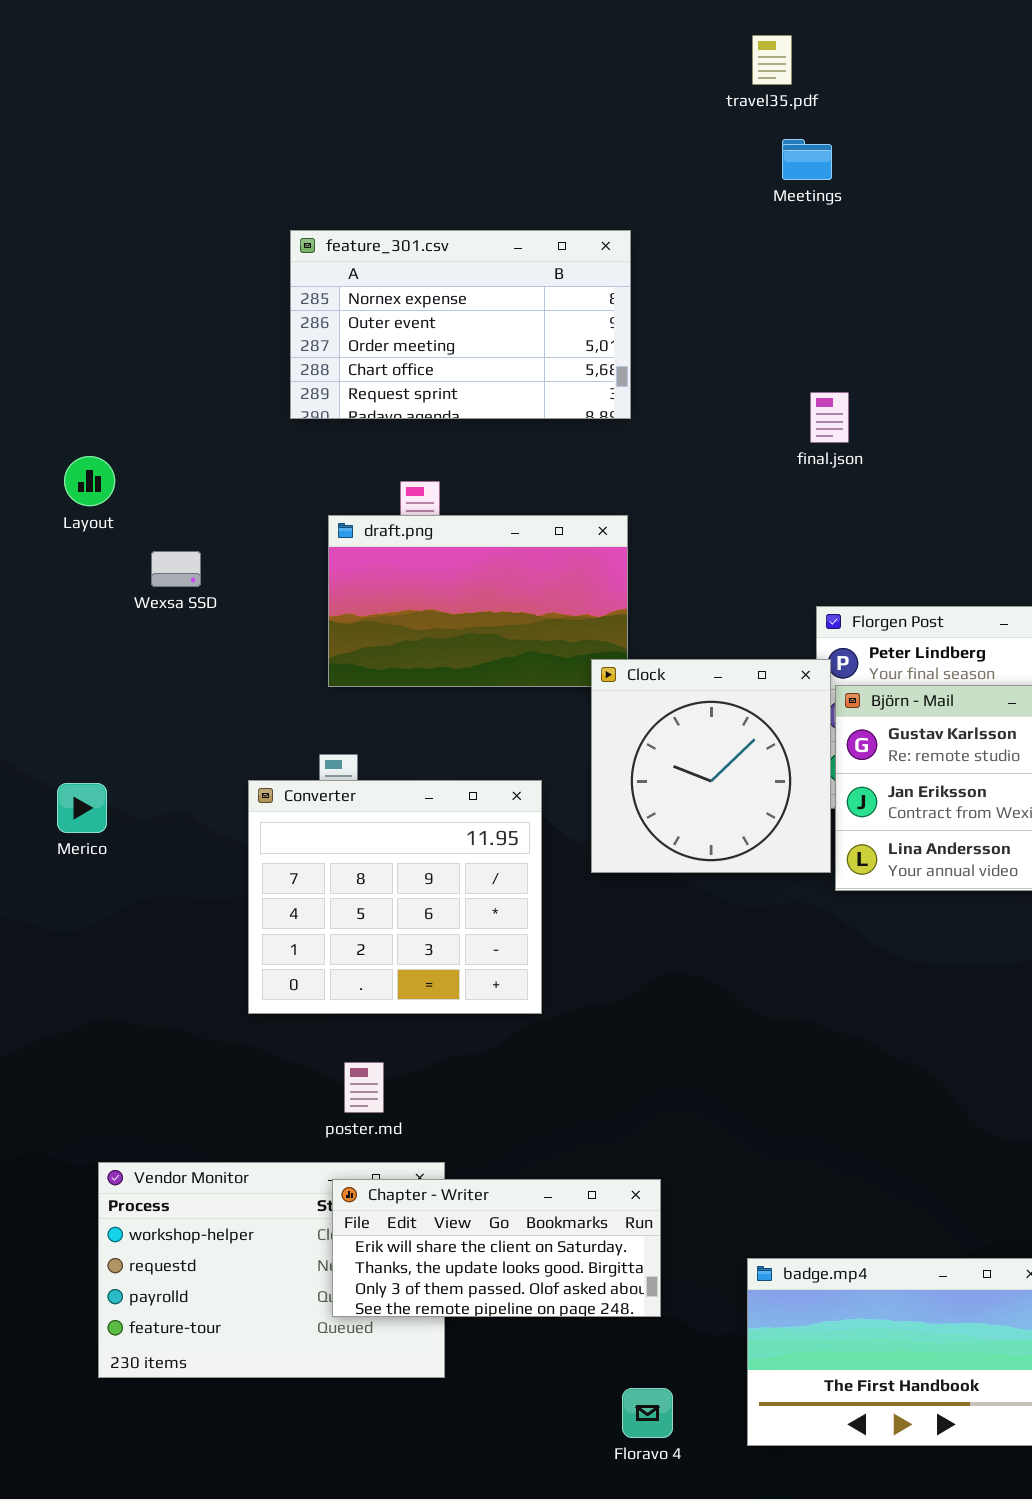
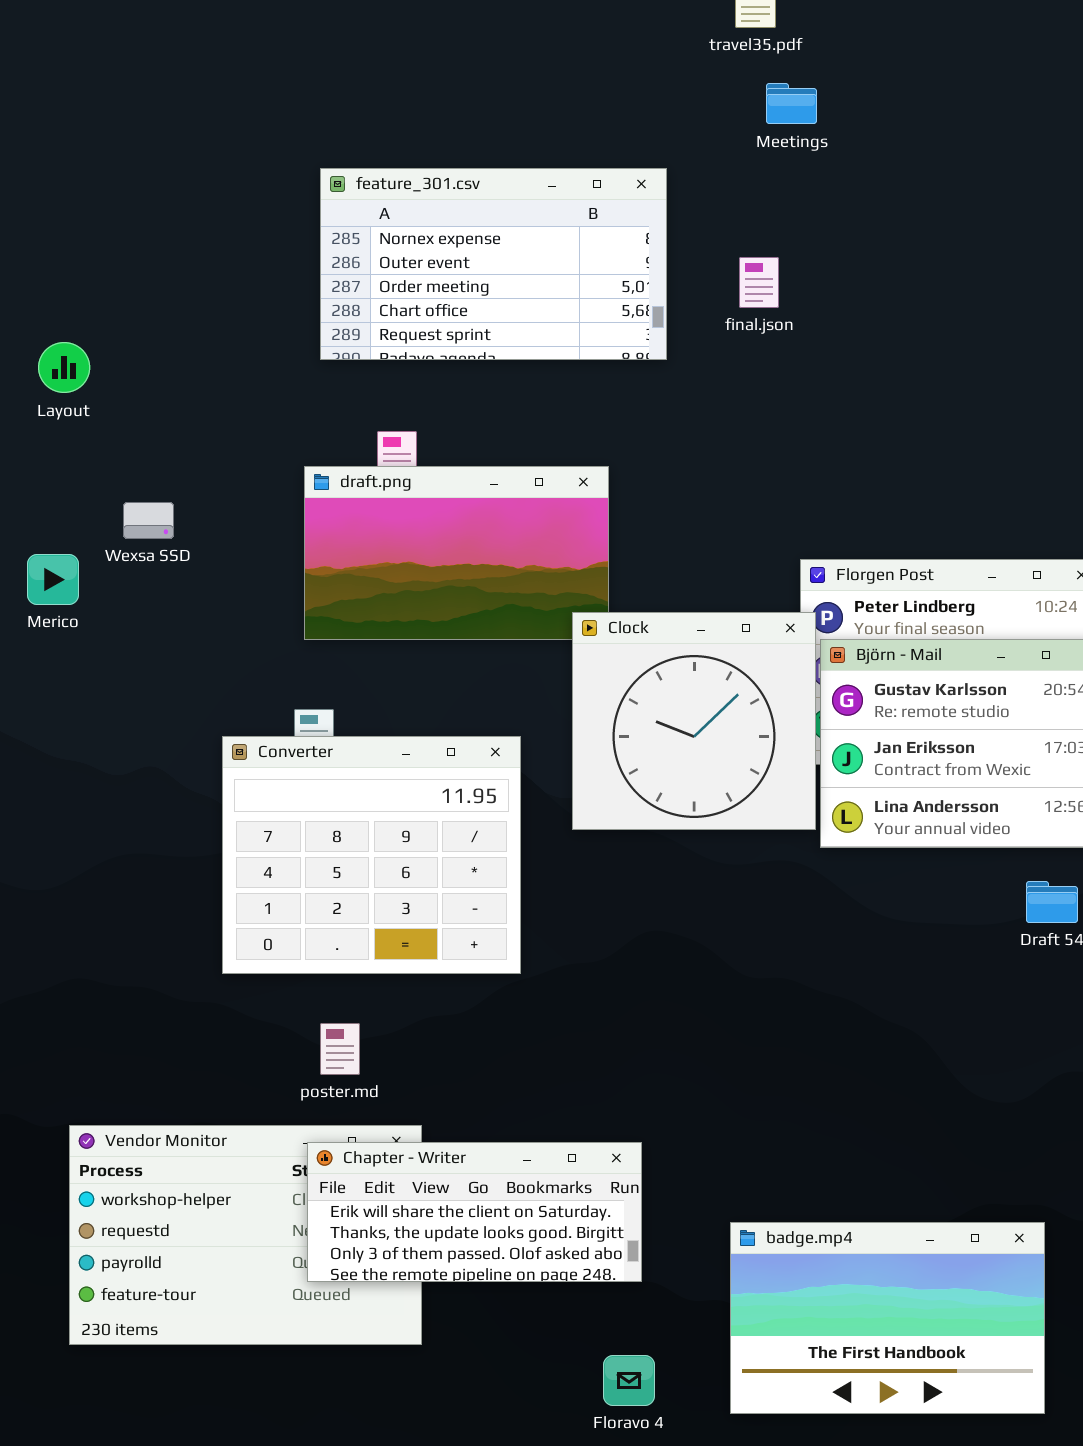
feature_301.csv: [290,230,631,419] -> [320,168,667,360], moved
final.json: [810,392,849,443] -> [739,257,779,308], moved
Layout: [64,456,115,506] -> [38,342,90,393], moved
Merico: [57,783,107,833] -> [27,554,79,605], moved

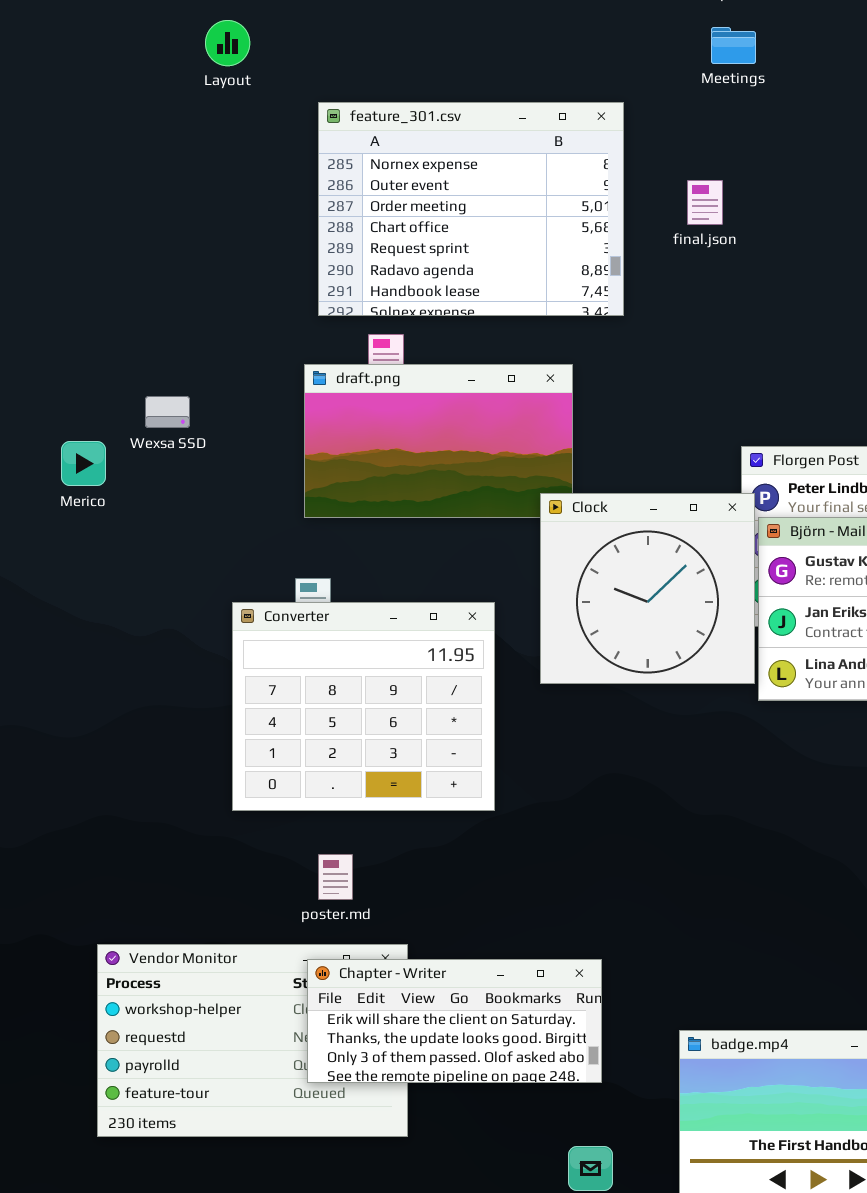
feature_301.csv: [320,168,667,360] -> [318,102,624,316], resized
Layout: [38,342,90,393] -> [205,20,250,66], moved

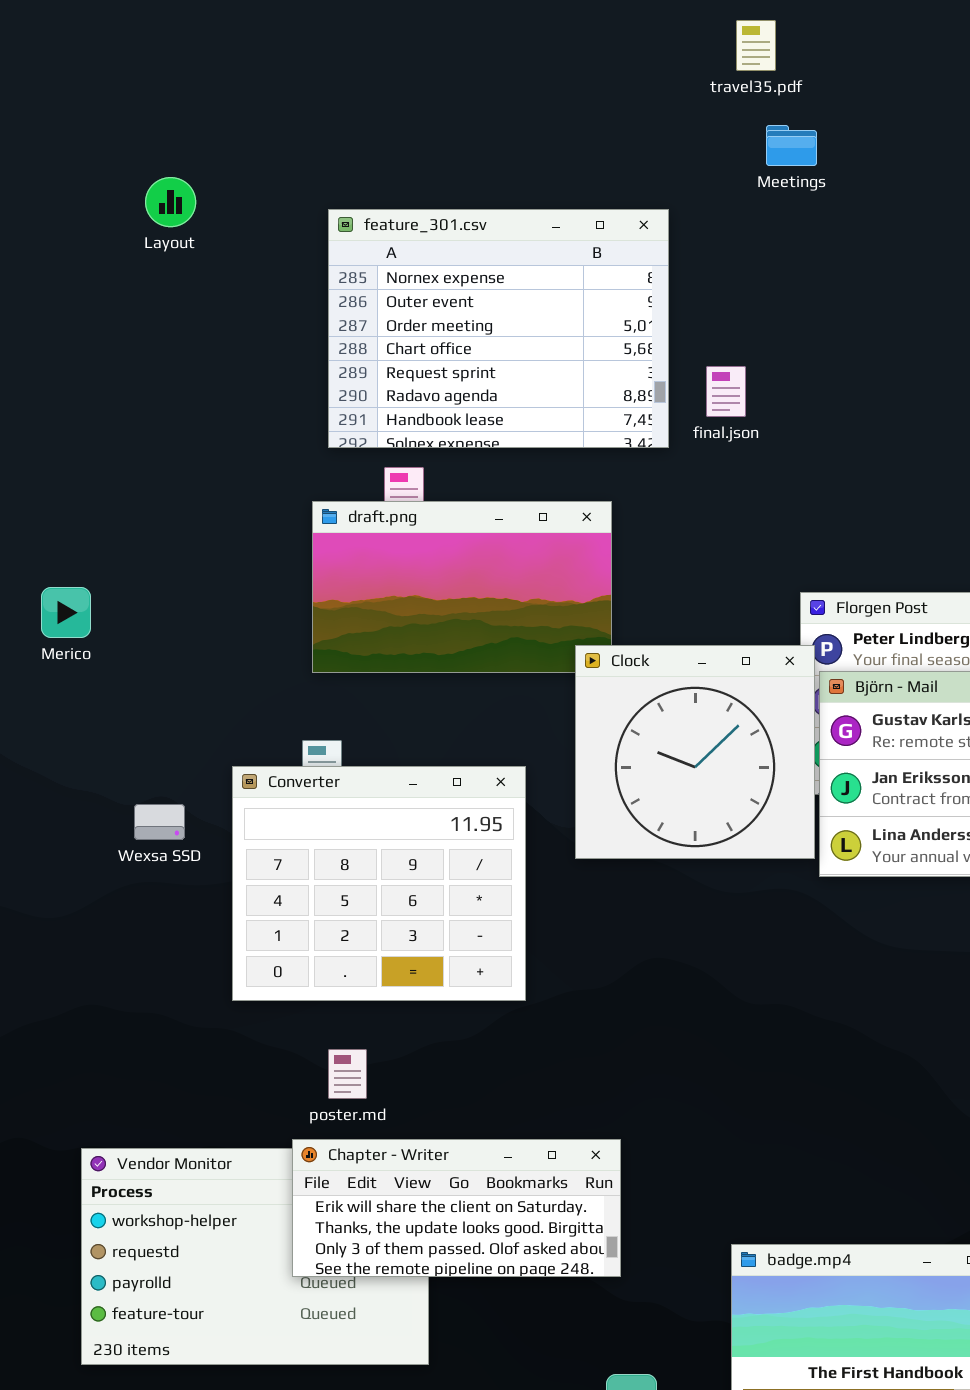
Layout: [205,20,250,66] -> [145,177,196,227], moved
final.json: [687,180,723,225] -> [706,366,746,417], moved
Wexsa SSD: [145,396,190,428] -> [134,804,185,840], moved
Chapter - Writer: [307,959,602,1083] -> [292,1139,621,1277], moved

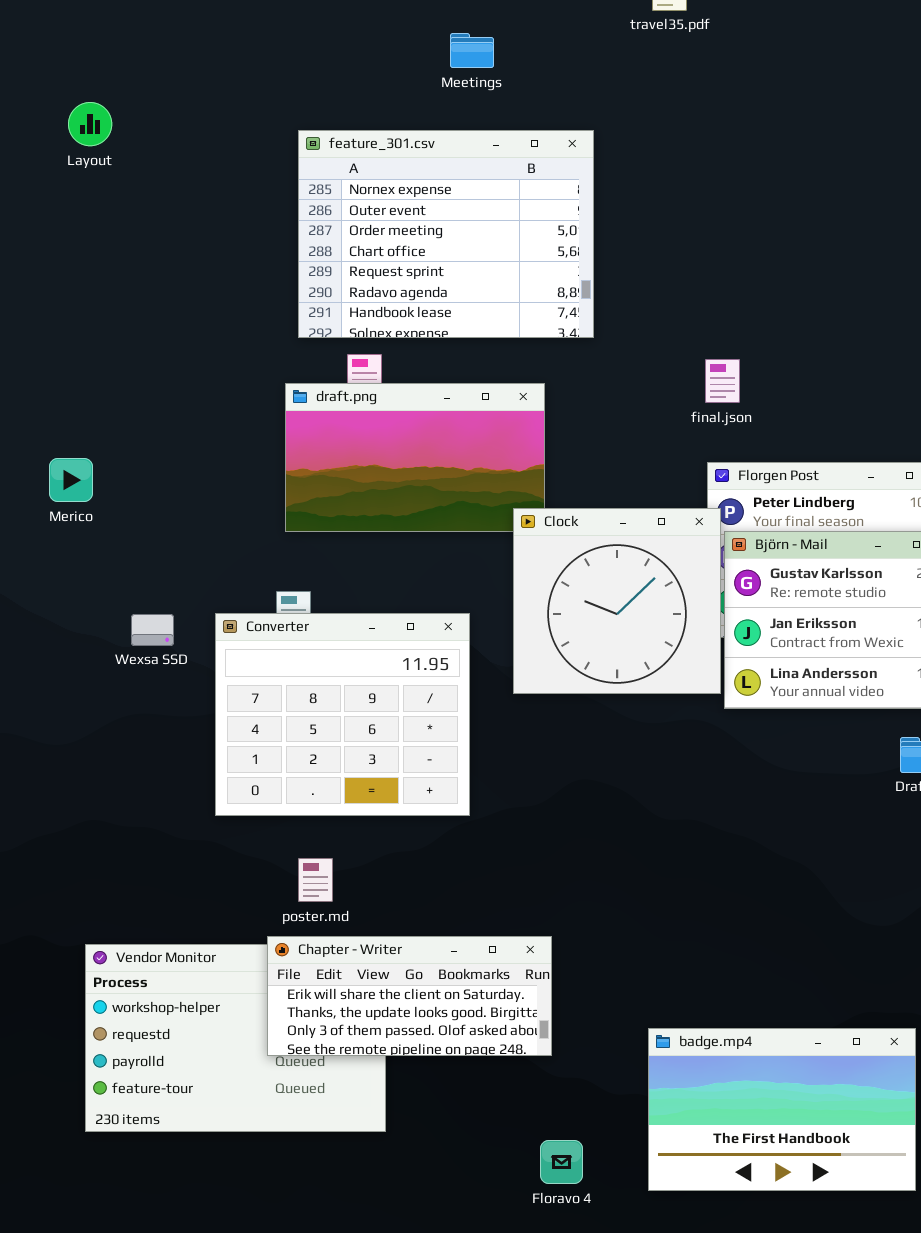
Meetings: [766,125,817,166] -> [450,33,494,68], moved
Layout: [145,177,196,227] -> [68,102,112,146], moved
final.json: [706,366,746,417] -> [705,359,740,403], moved
Wexsa SSD: [134,804,185,840] -> [131,614,174,646], moved

